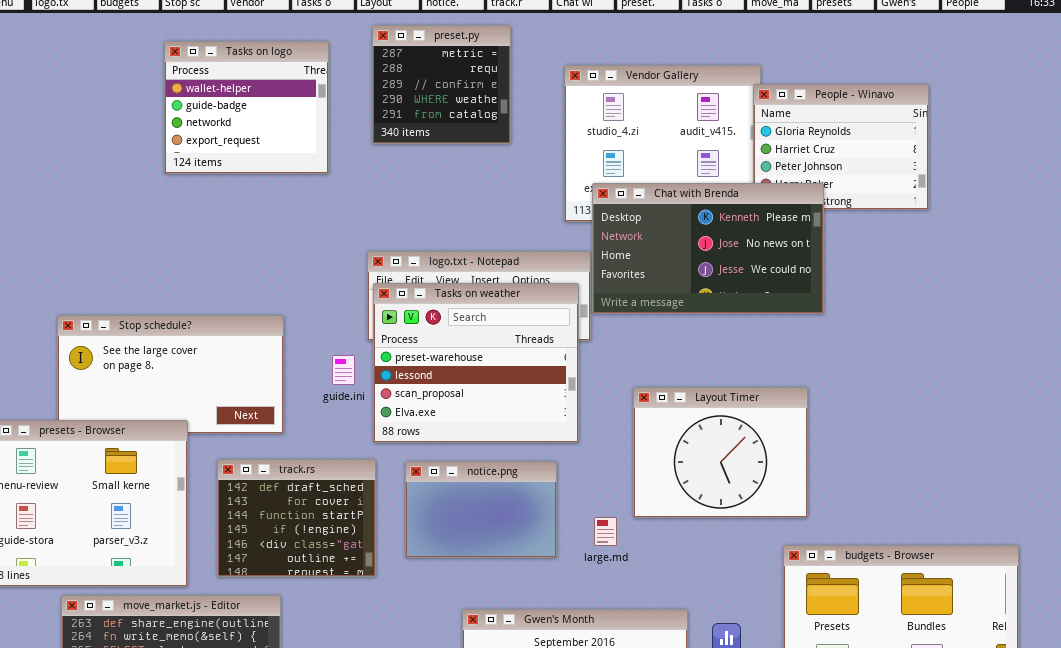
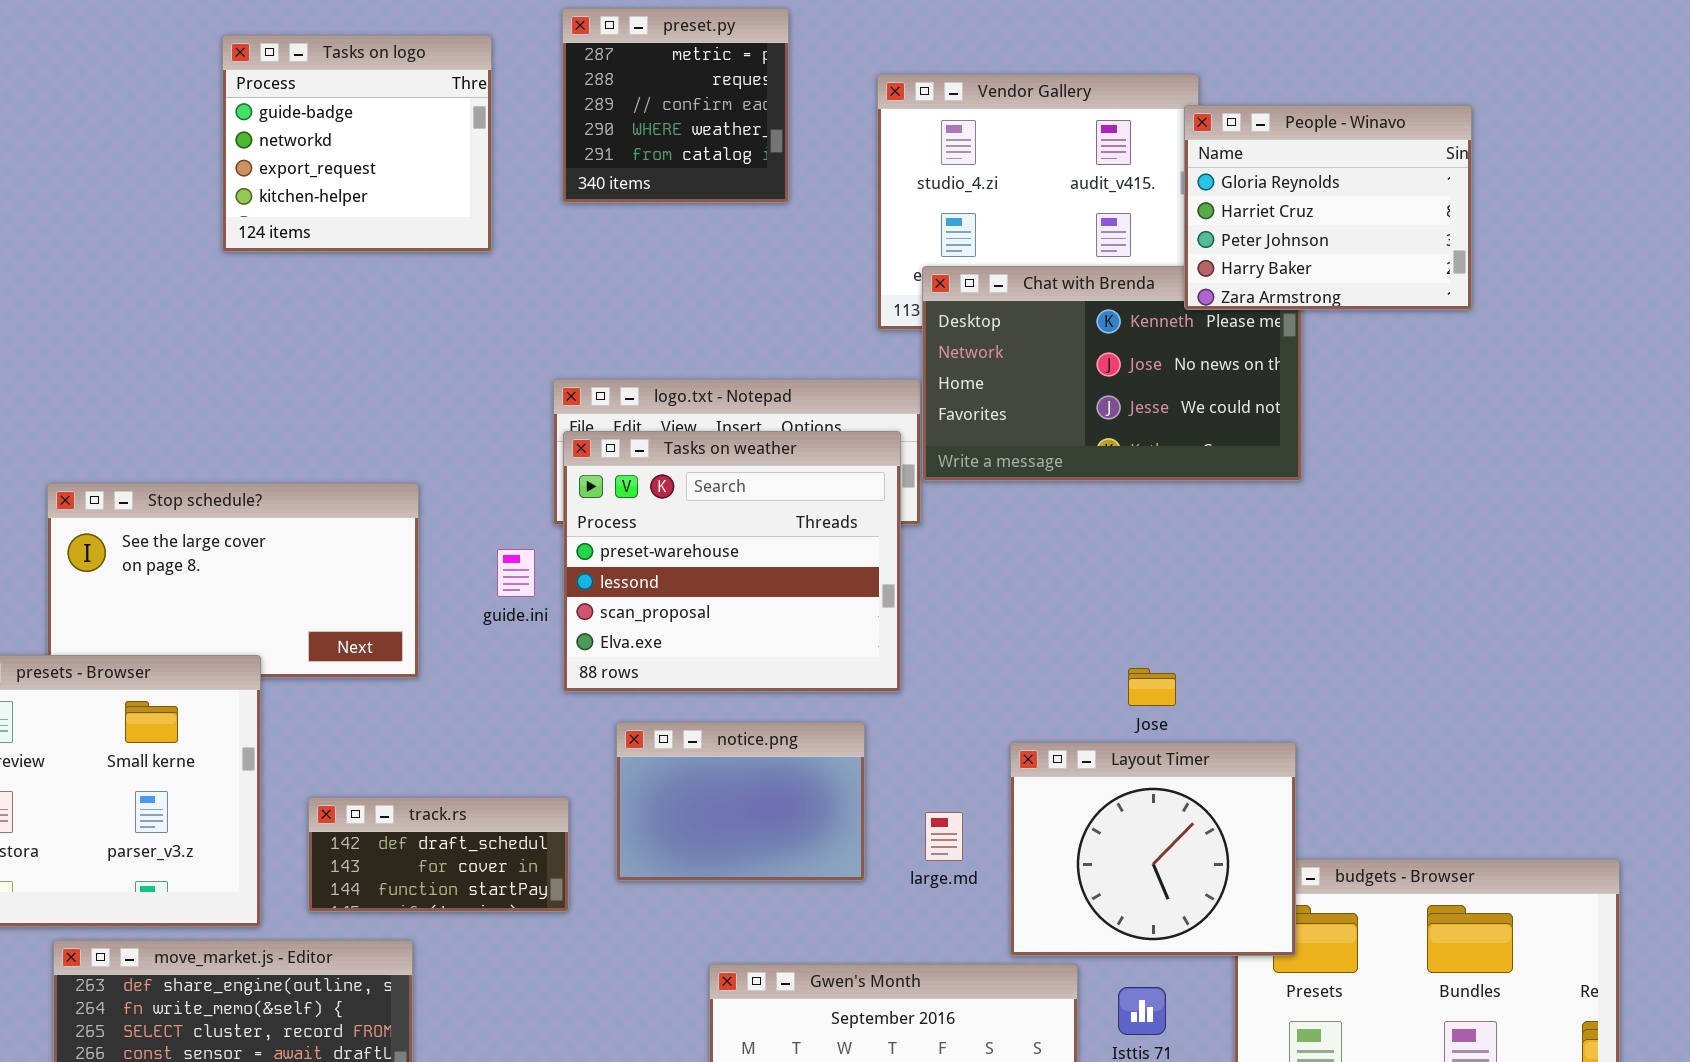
Tasks on logo: [164,41,329,174] -> [222,35,492,252], scrolled down 1 row
People - Winavo: [753,84,929,210] -> [1184,105,1472,310], raised
Layout Timer: [633,387,808,518] -> [1010,742,1296,956], moved
track.rs: [217,459,376,577] -> [308,797,569,912], resized

